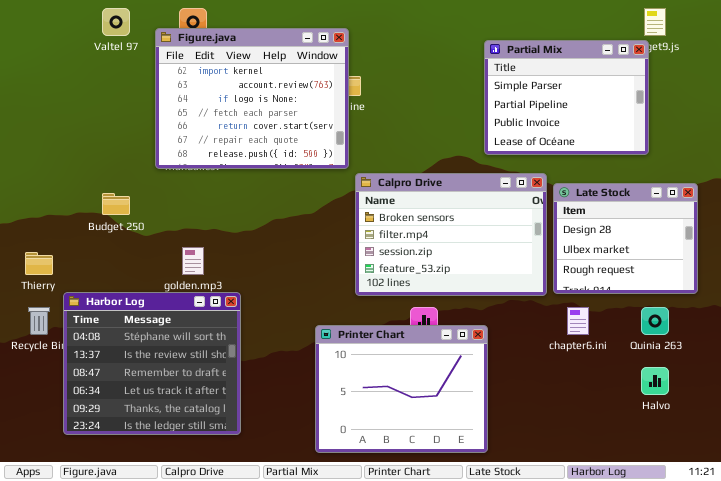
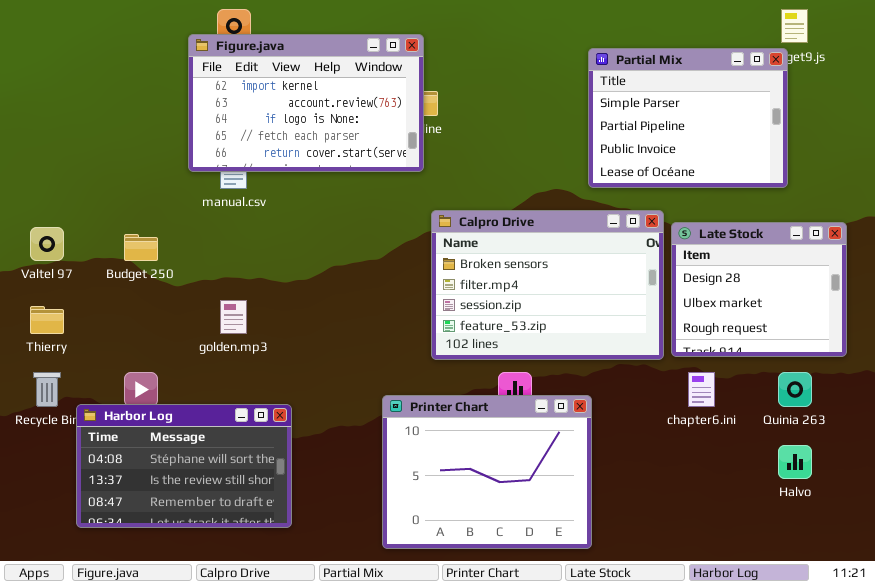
Valtel 97: [102,8,130,36] -> [30,227,64,261], moved
Figure.java: [155,28,349,169] -> [188,34,424,172], resized
Harbor Log: [63,292,241,435] -> [76,404,292,528], resized

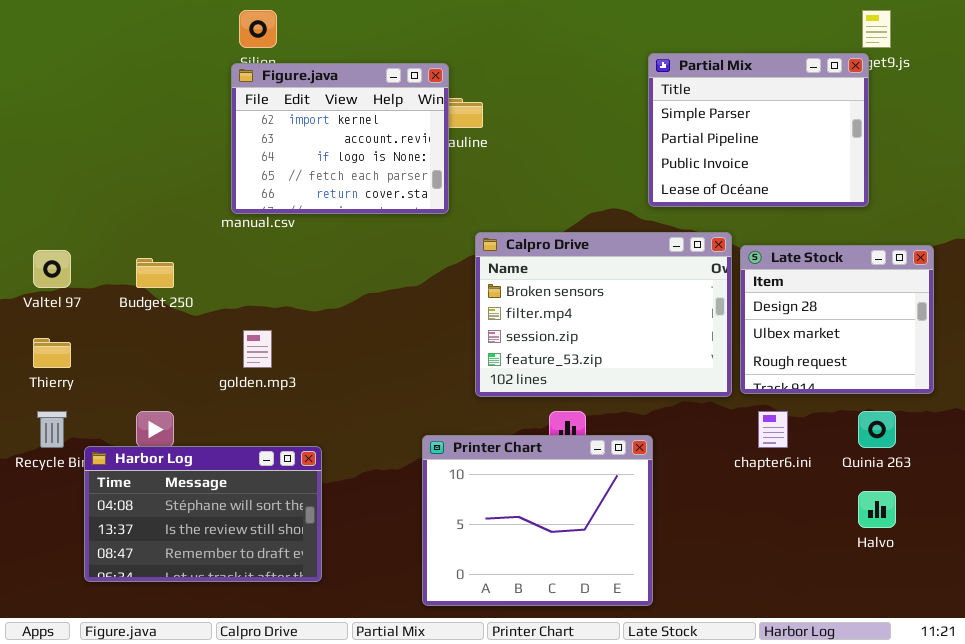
Figure.java: [188,34,424,172] -> [231,63,449,214], moved, resized

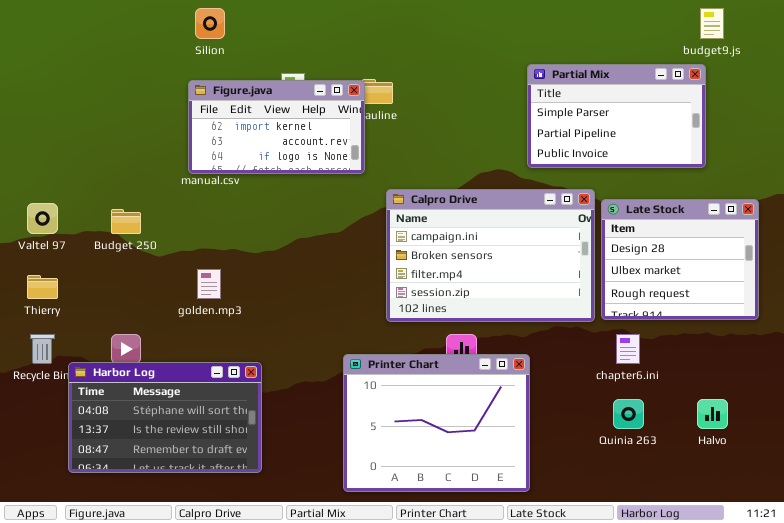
Partial Mix: [648,53,869,207] -> [527,64,706,168], resized
Figure.java: [231,63,449,214] -> [188,80,365,174], resized
Calpro Drive: [475,232,732,397] -> [386,189,595,322], scrolled up 1 row
Quinia 263: [858,411,896,448] -> [613,399,644,429], moved

